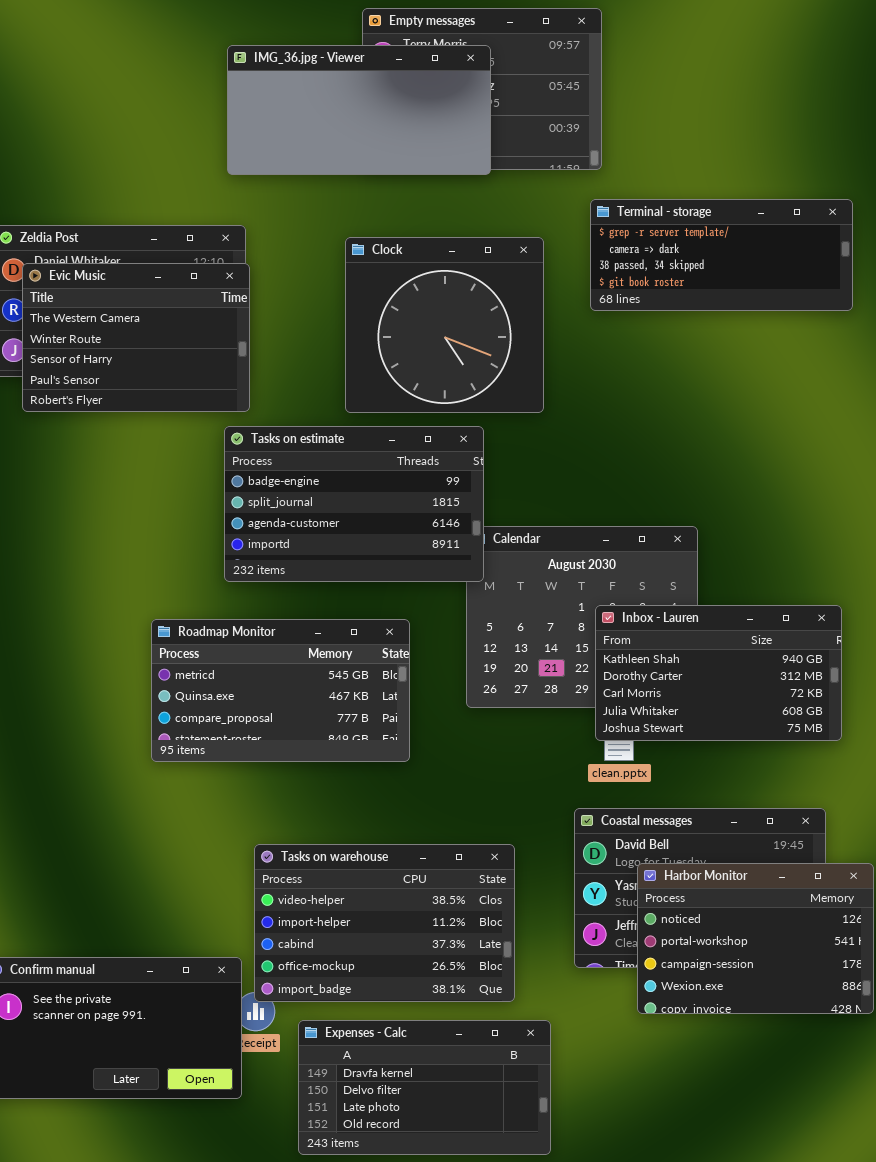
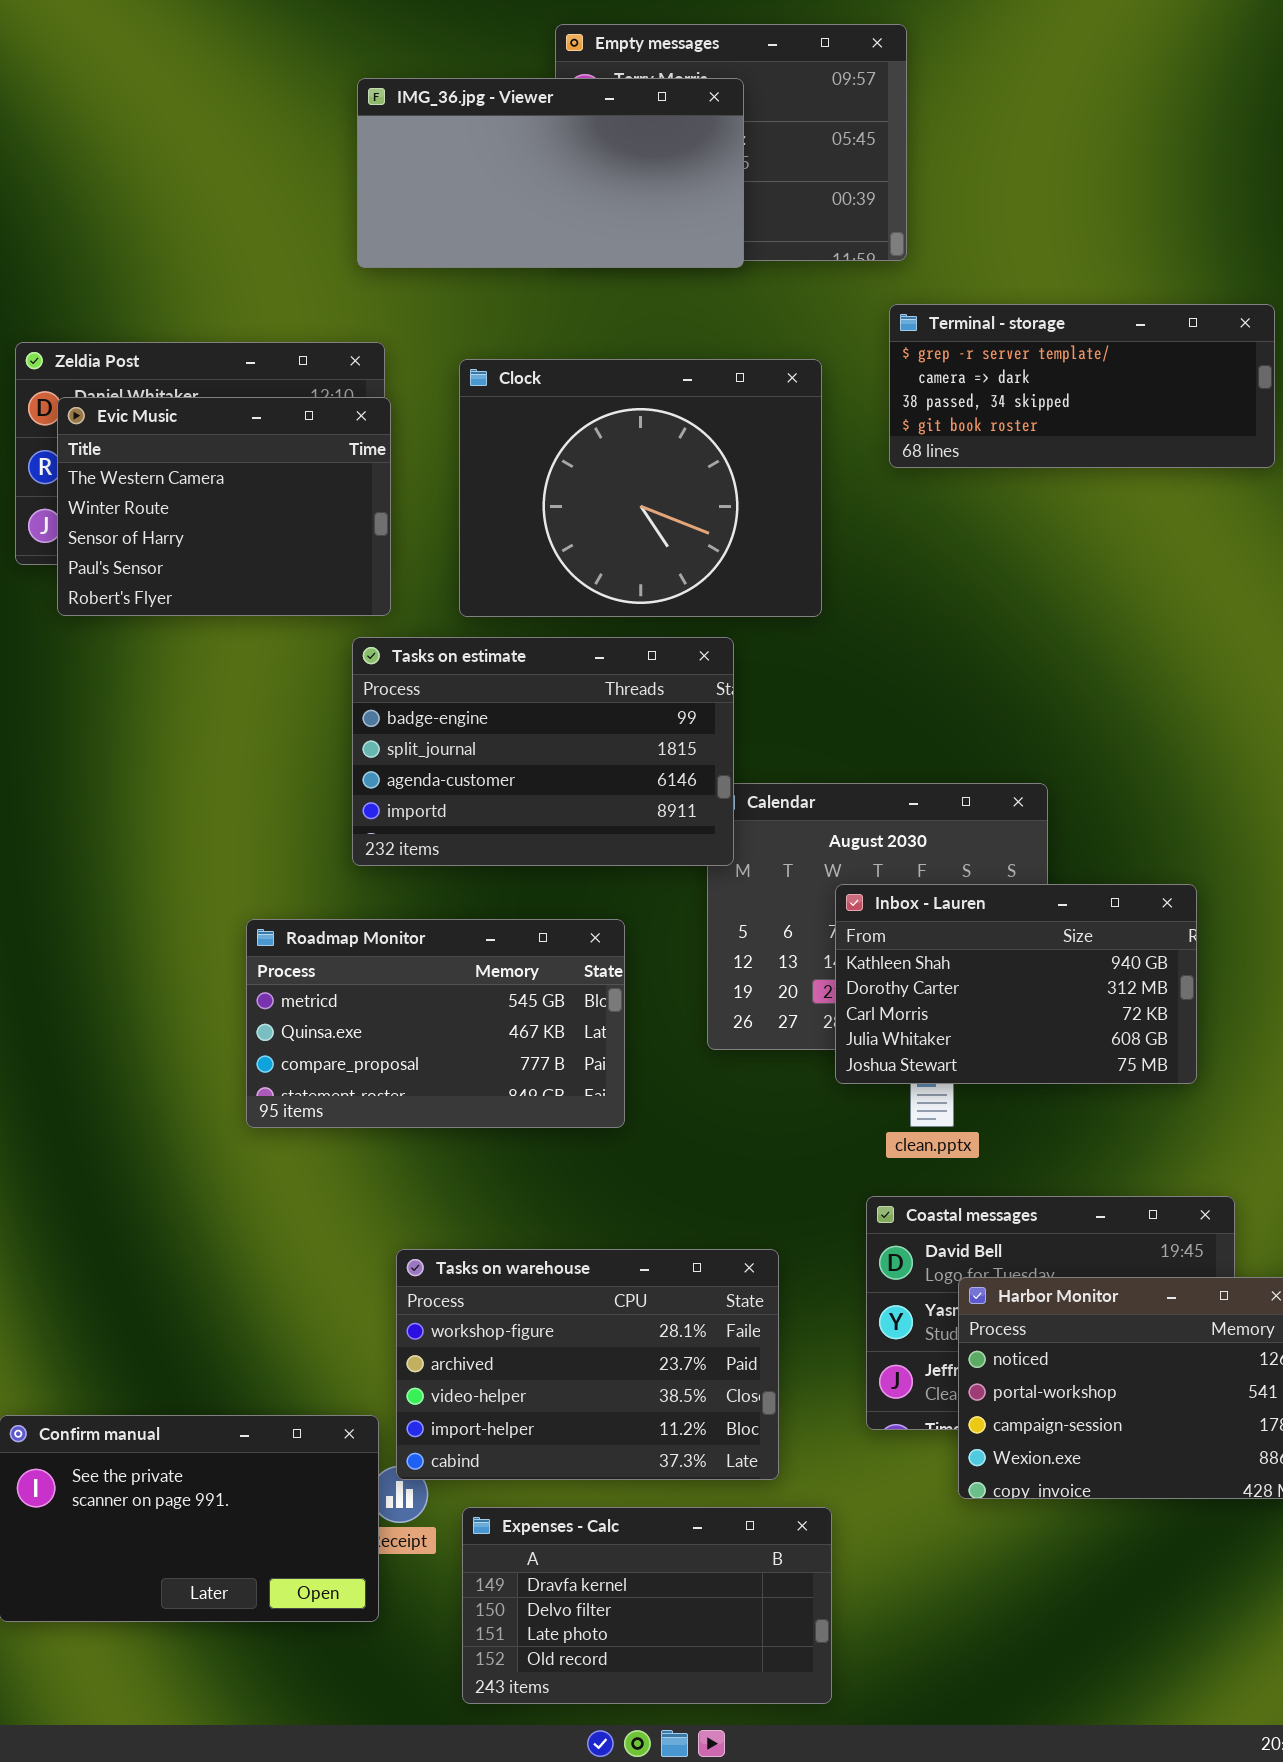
Clock: [345,237,544,413] -> [459,359,822,617], resized
Inbox - Lauren: [595,605,842,741] -> [835,884,1197,1084], moved
Tasks on warehouse: [254,844,515,1002] -> [396,1249,779,1480], scrolled up 2 rows

